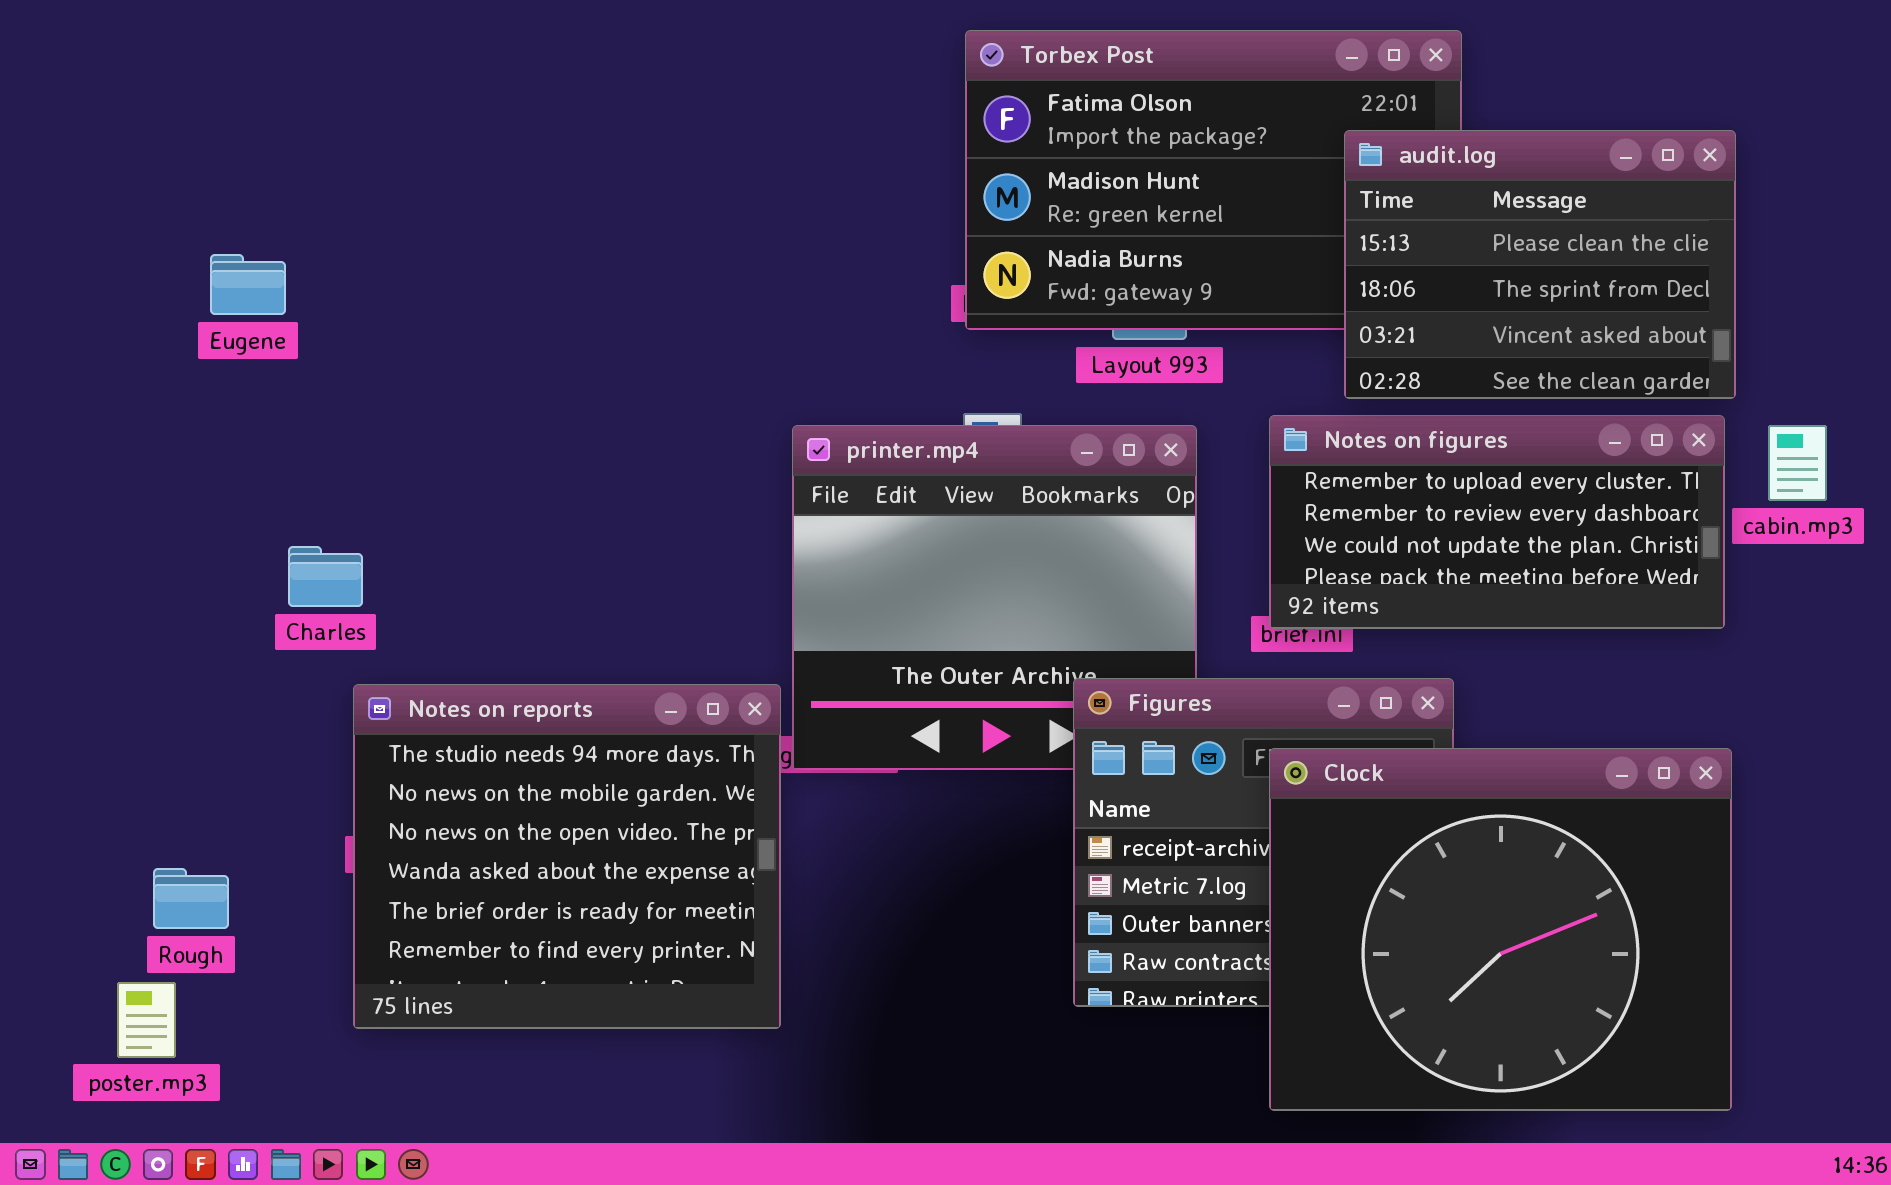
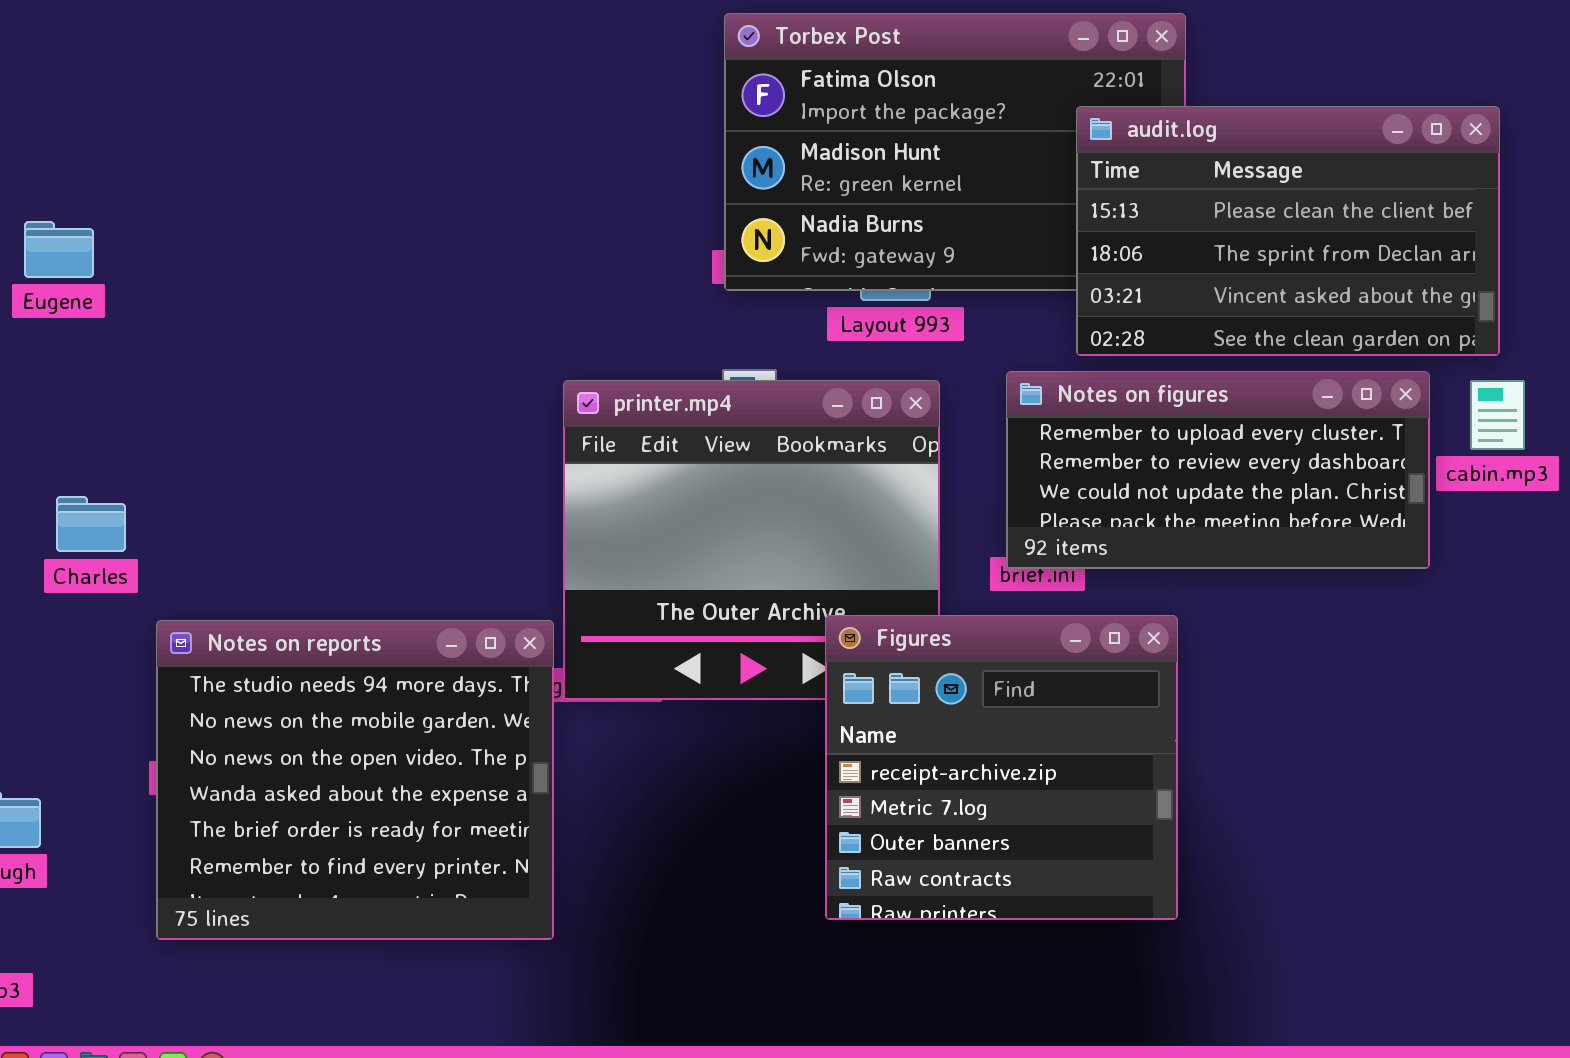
audit.log: [1344,130,1736,399] -> [1076,106,1500,356], resized
Charles: [288,546,363,607] -> [56,496,126,552], moved
Clock: [1269,748,1732,1111] -> none, closed

